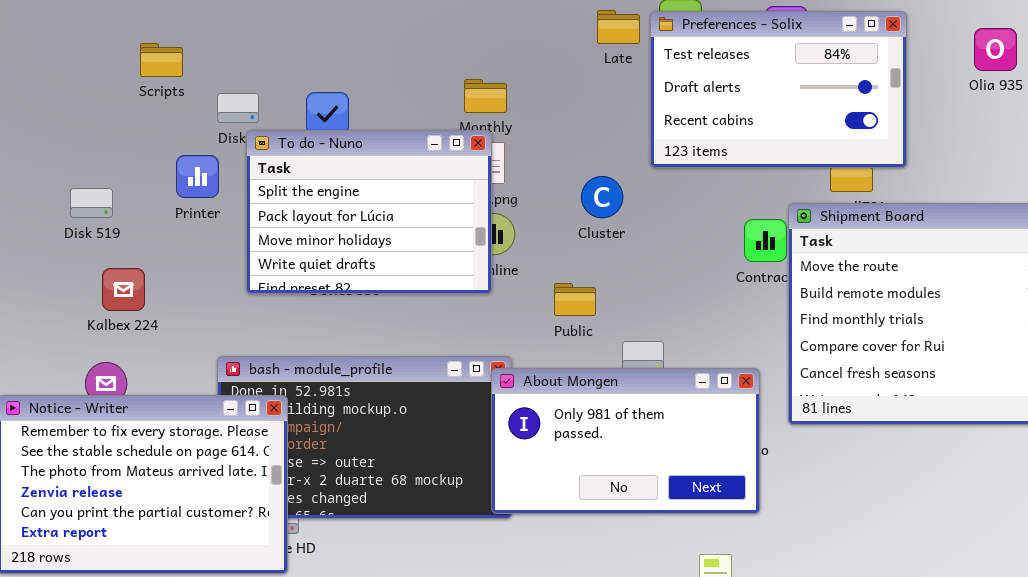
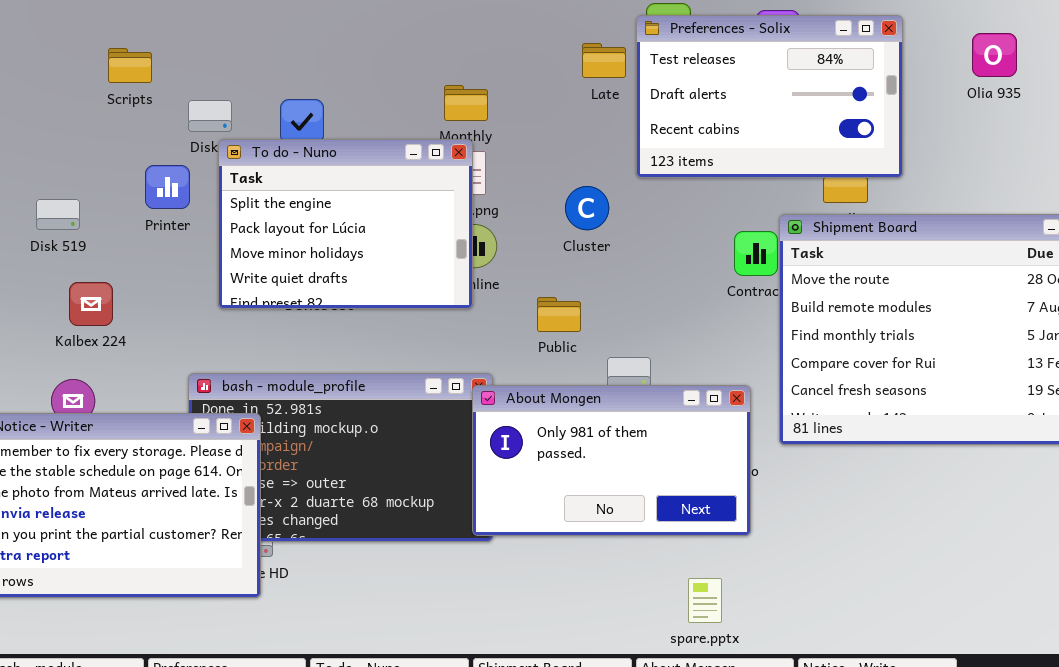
Late: [597,10,640,44] -> [582,43,626,78], moved

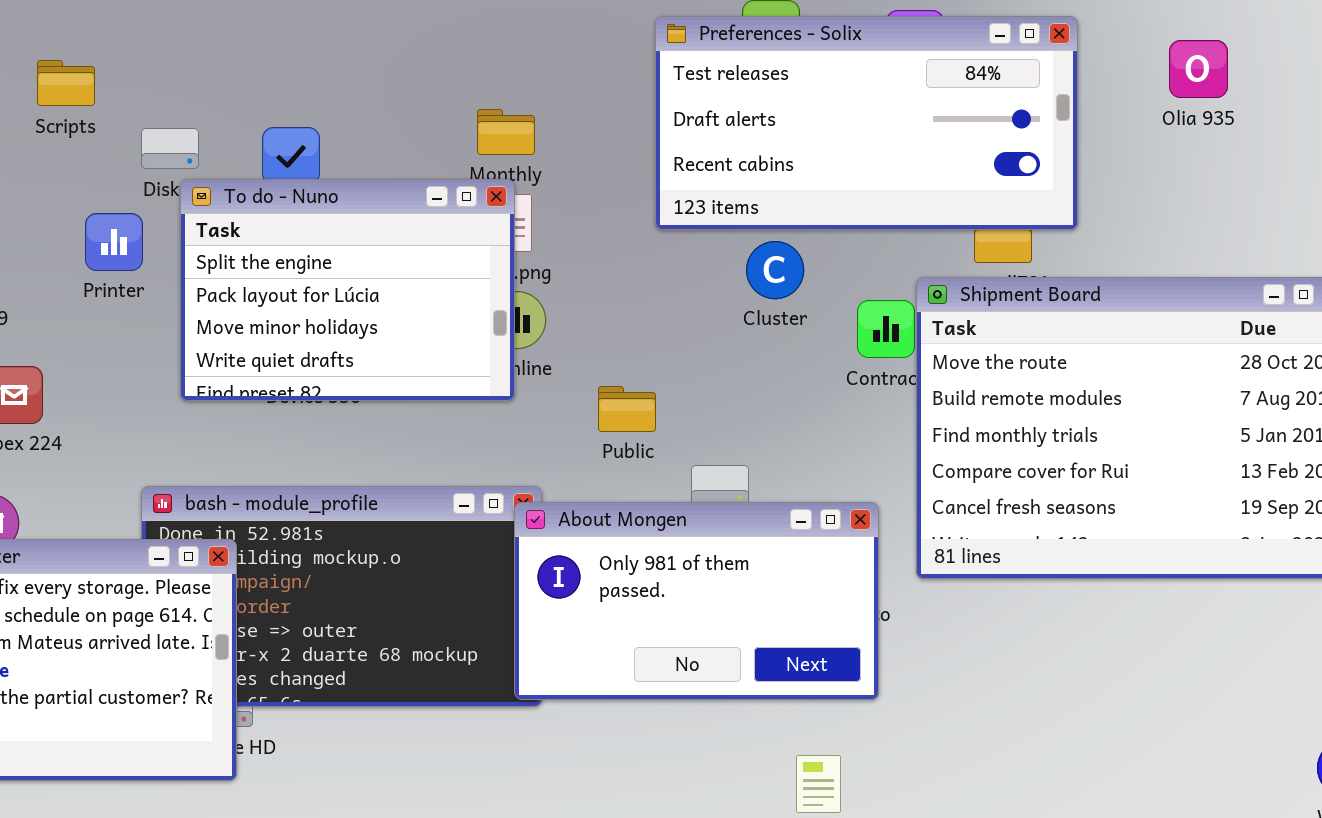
Preferences - Solix: [636,15,903,178] -> [655,16,1078,230], resized
Cluster: [565,186,609,230] -> [746,241,804,299], moved

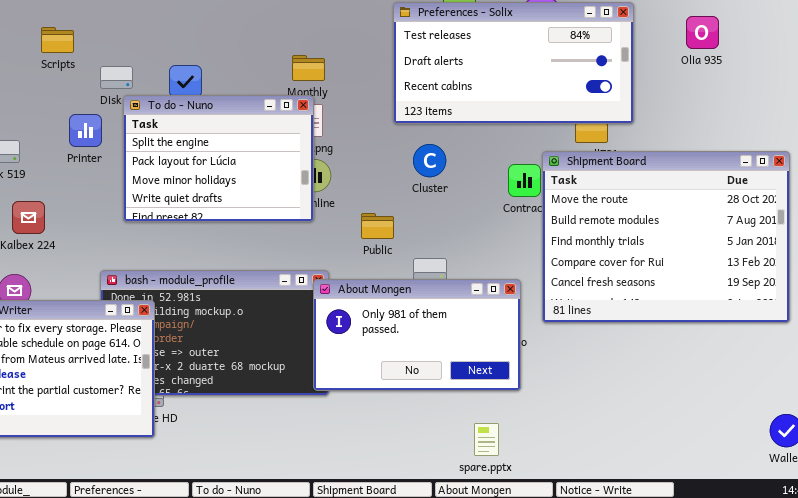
Cluster: [746,241,804,299] -> [413,144,446,177], moved

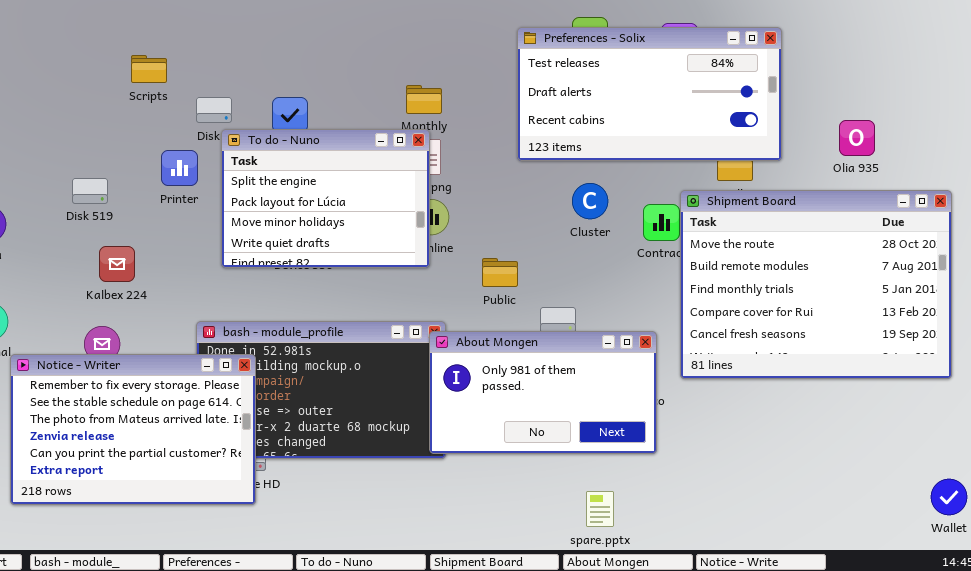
Olia 935: [686,16,719,49] -> [839,120,875,156], moved
Cluster: [413,144,446,177] -> [572,183,608,219], moved
spare.pptx: [474,423,499,456] -> [586,491,614,527], moved

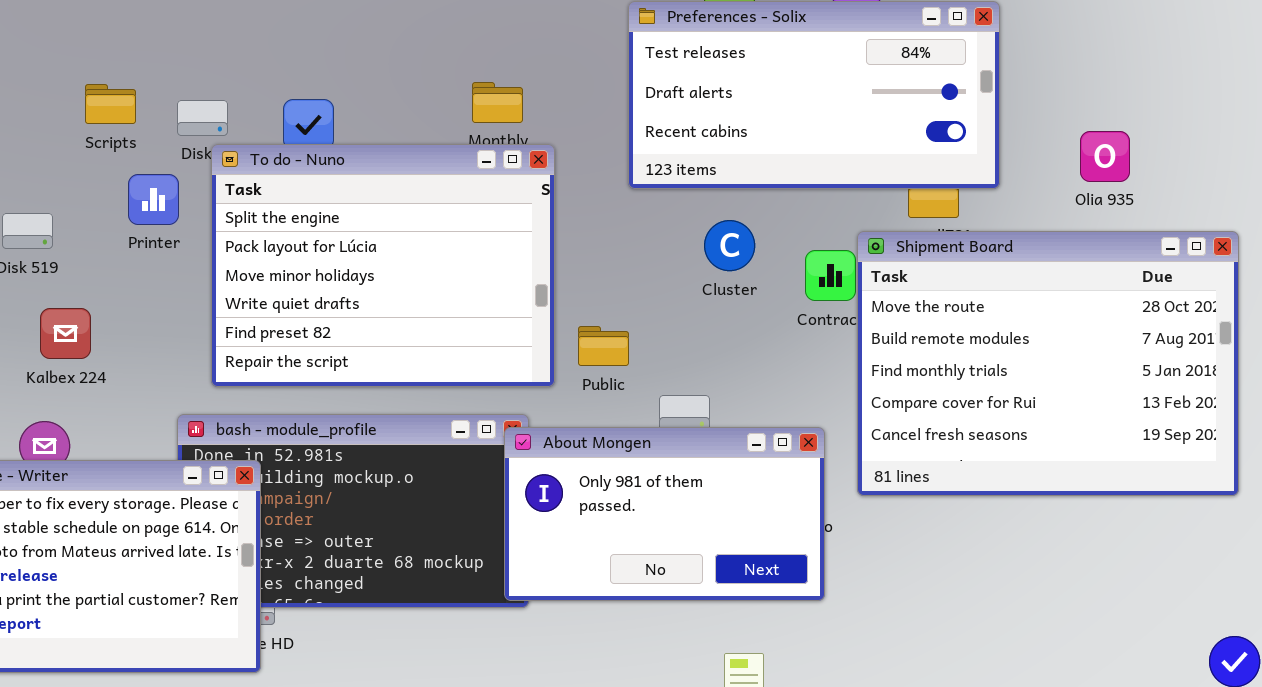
Scripts: [131,55,167,83] -> [85,84,136,124], moved
To do - Nuno: [221,129,430,268] -> [211,144,555,387], resized

